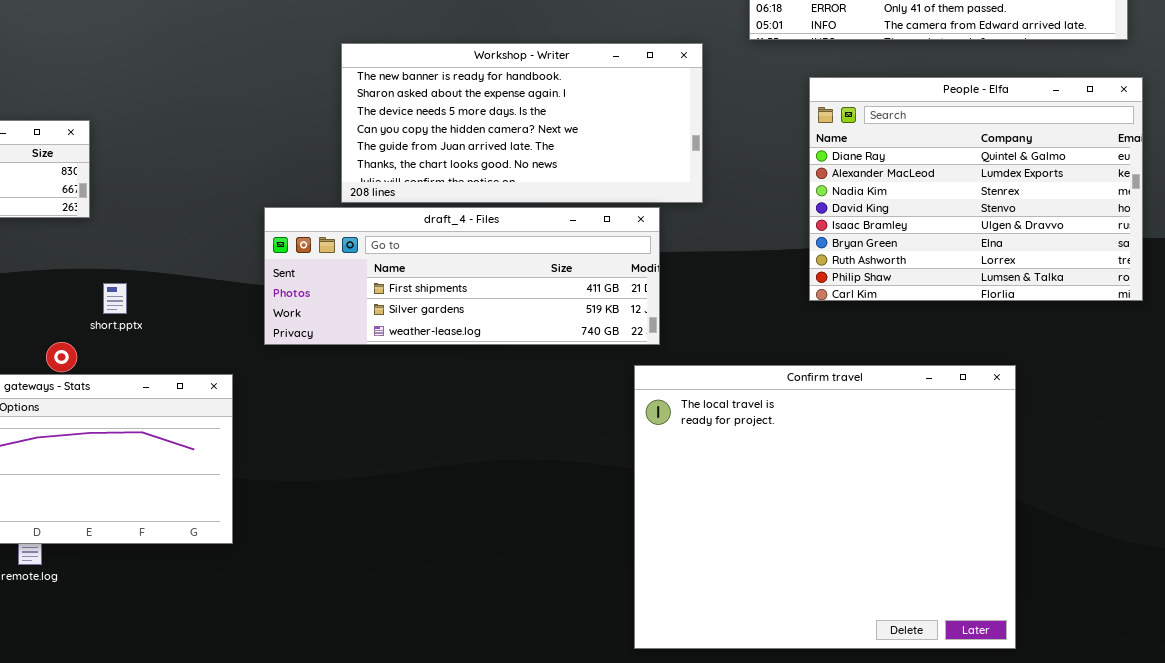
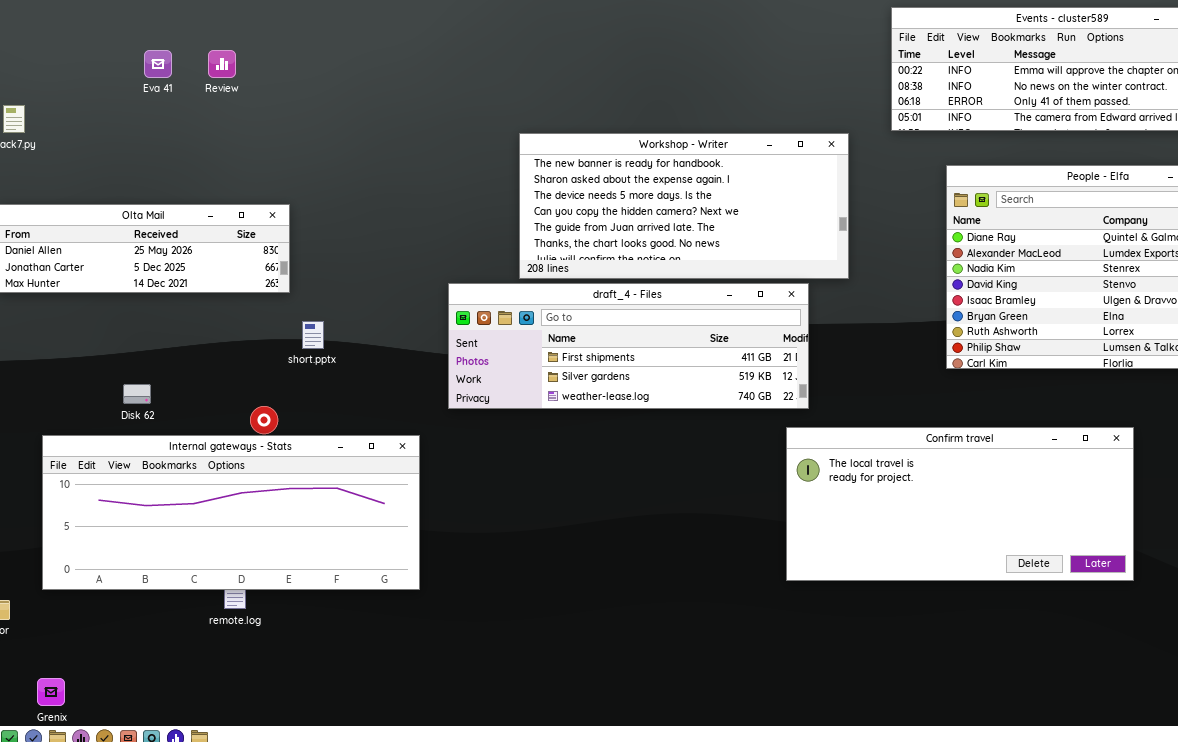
short.pptx: [103,283,127,314] -> [302,321,324,349], moved
Confirm travel: [634,365,1016,649] -> [786,427,1134,581], resized

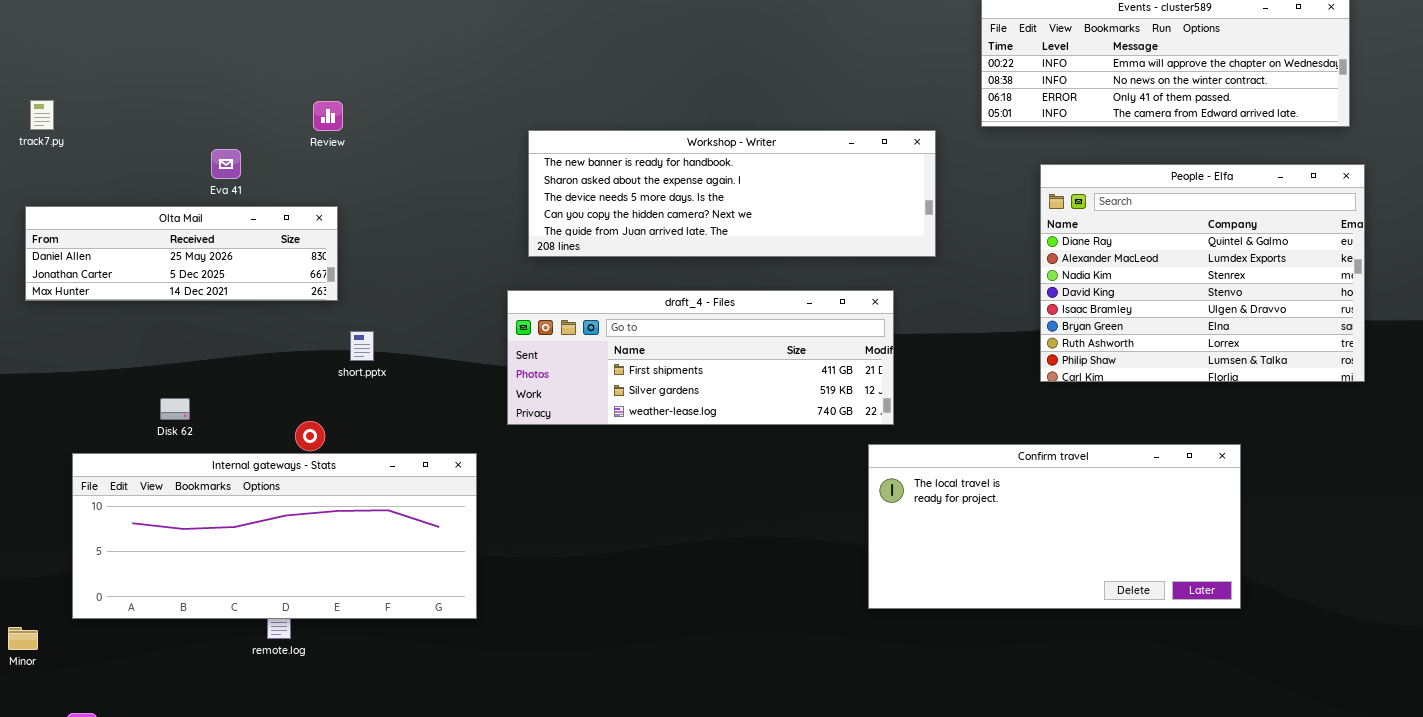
Eva 41: [144,50,172,78] -> [211,149,241,179], moved
Review: [208,50,236,78] -> [313,101,343,131], moved
Workshop - Writer: [519,133,849,279] -> [528,130,936,257], resized

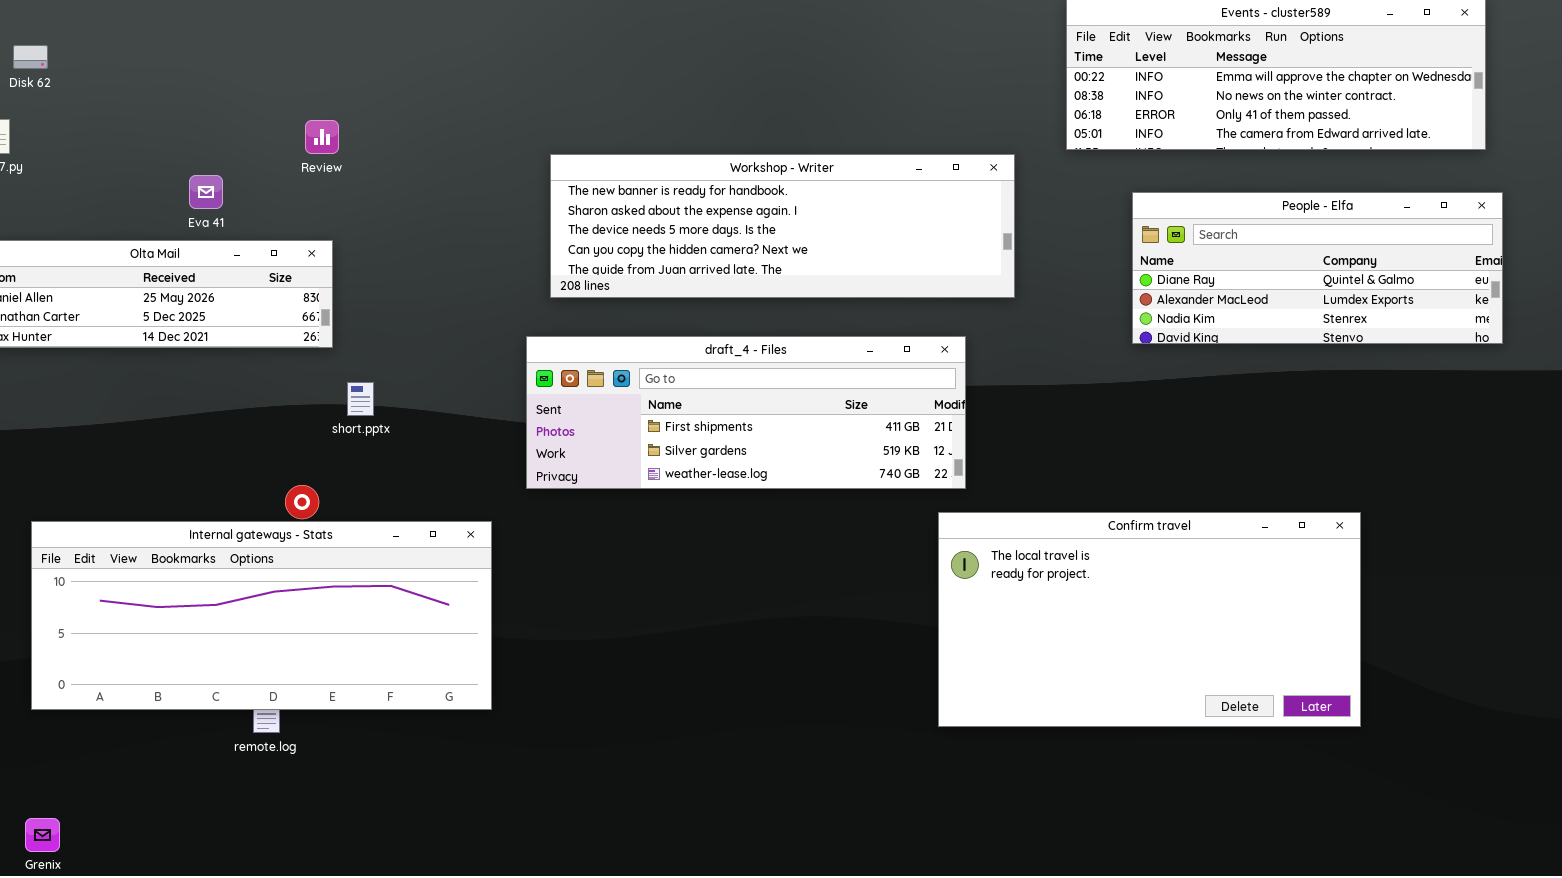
People - Elfa: [1040,164,1365,382] -> [1132,192,1503,344], resized
Disk 62: [160,398,190,420] -> [13,45,48,69], moved
Confirm travel: [868,444,1241,609] -> [938,512,1361,727], resized

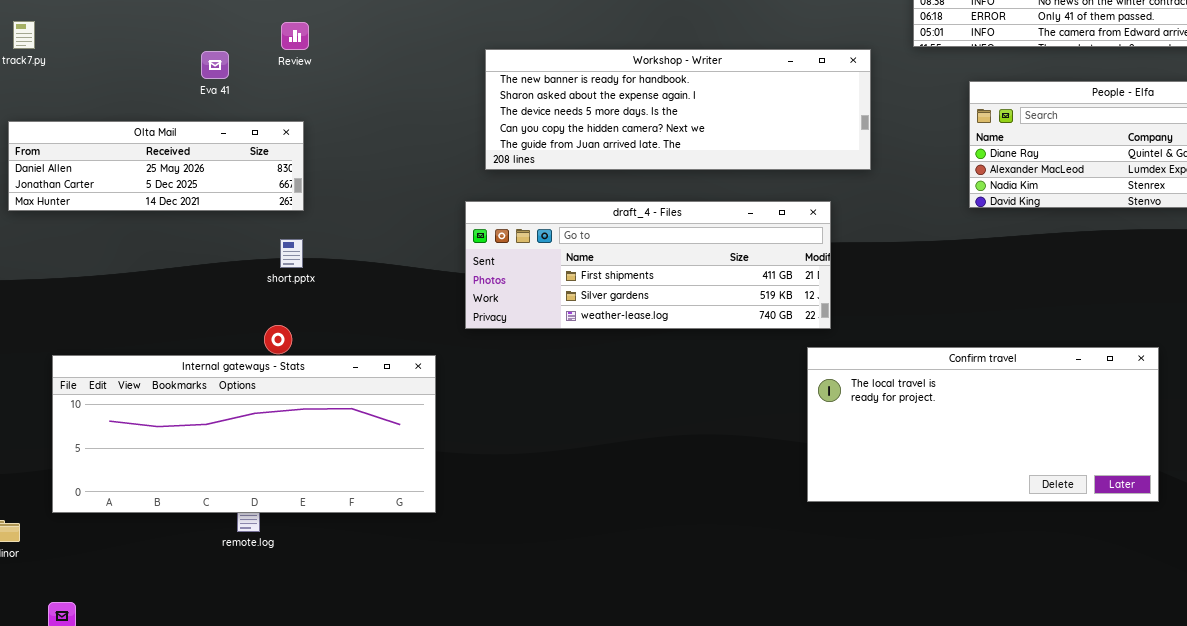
Eva 41: [189,175,223,209] -> [201,51,229,79], moved
short.pptx: [347,382,374,416] -> [280,239,303,268], moved
Confirm travel: [938,512,1361,727] -> [807,347,1159,502], resized

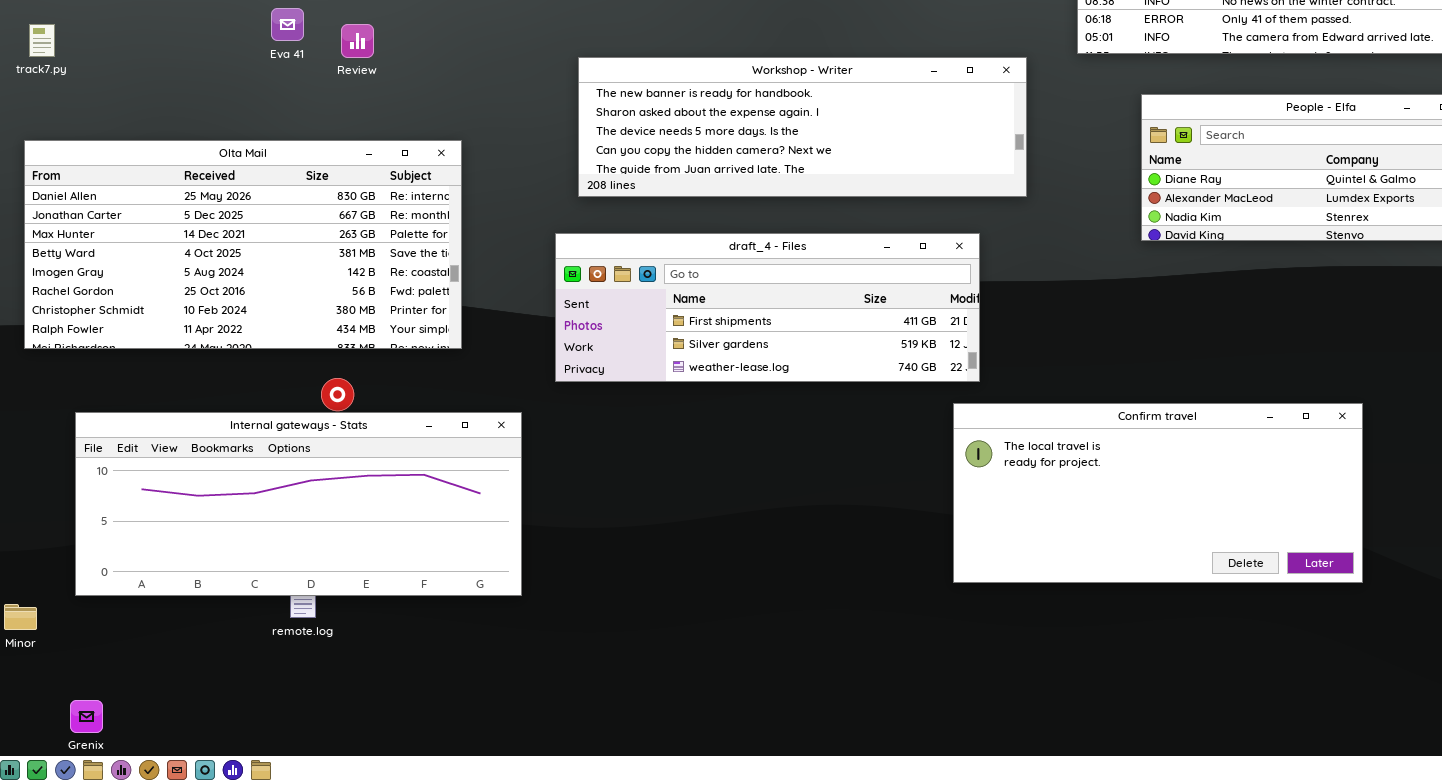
Eva 41: [201,51,229,79] -> [271,8,304,41], moved
Olta Mail: [8,121,304,211] -> [24,140,462,349], resized

